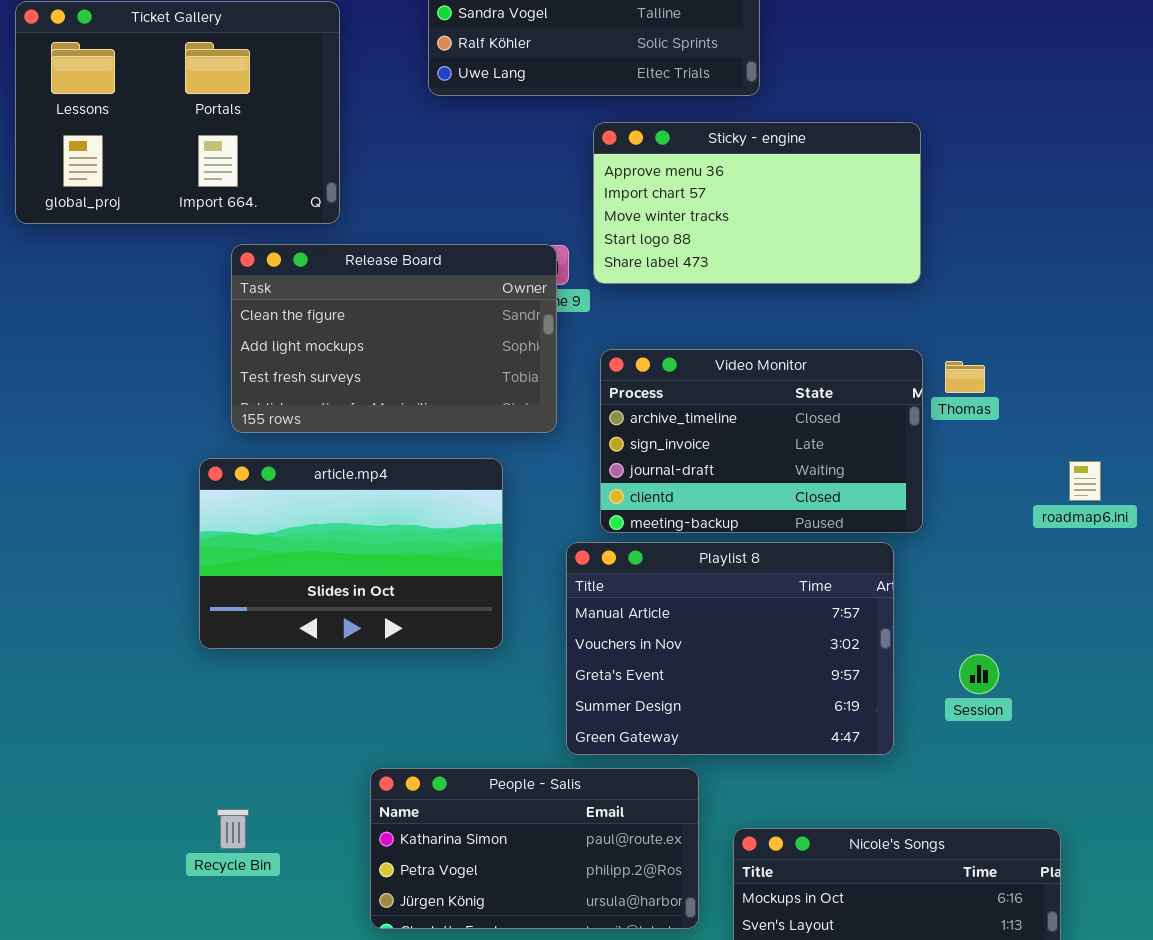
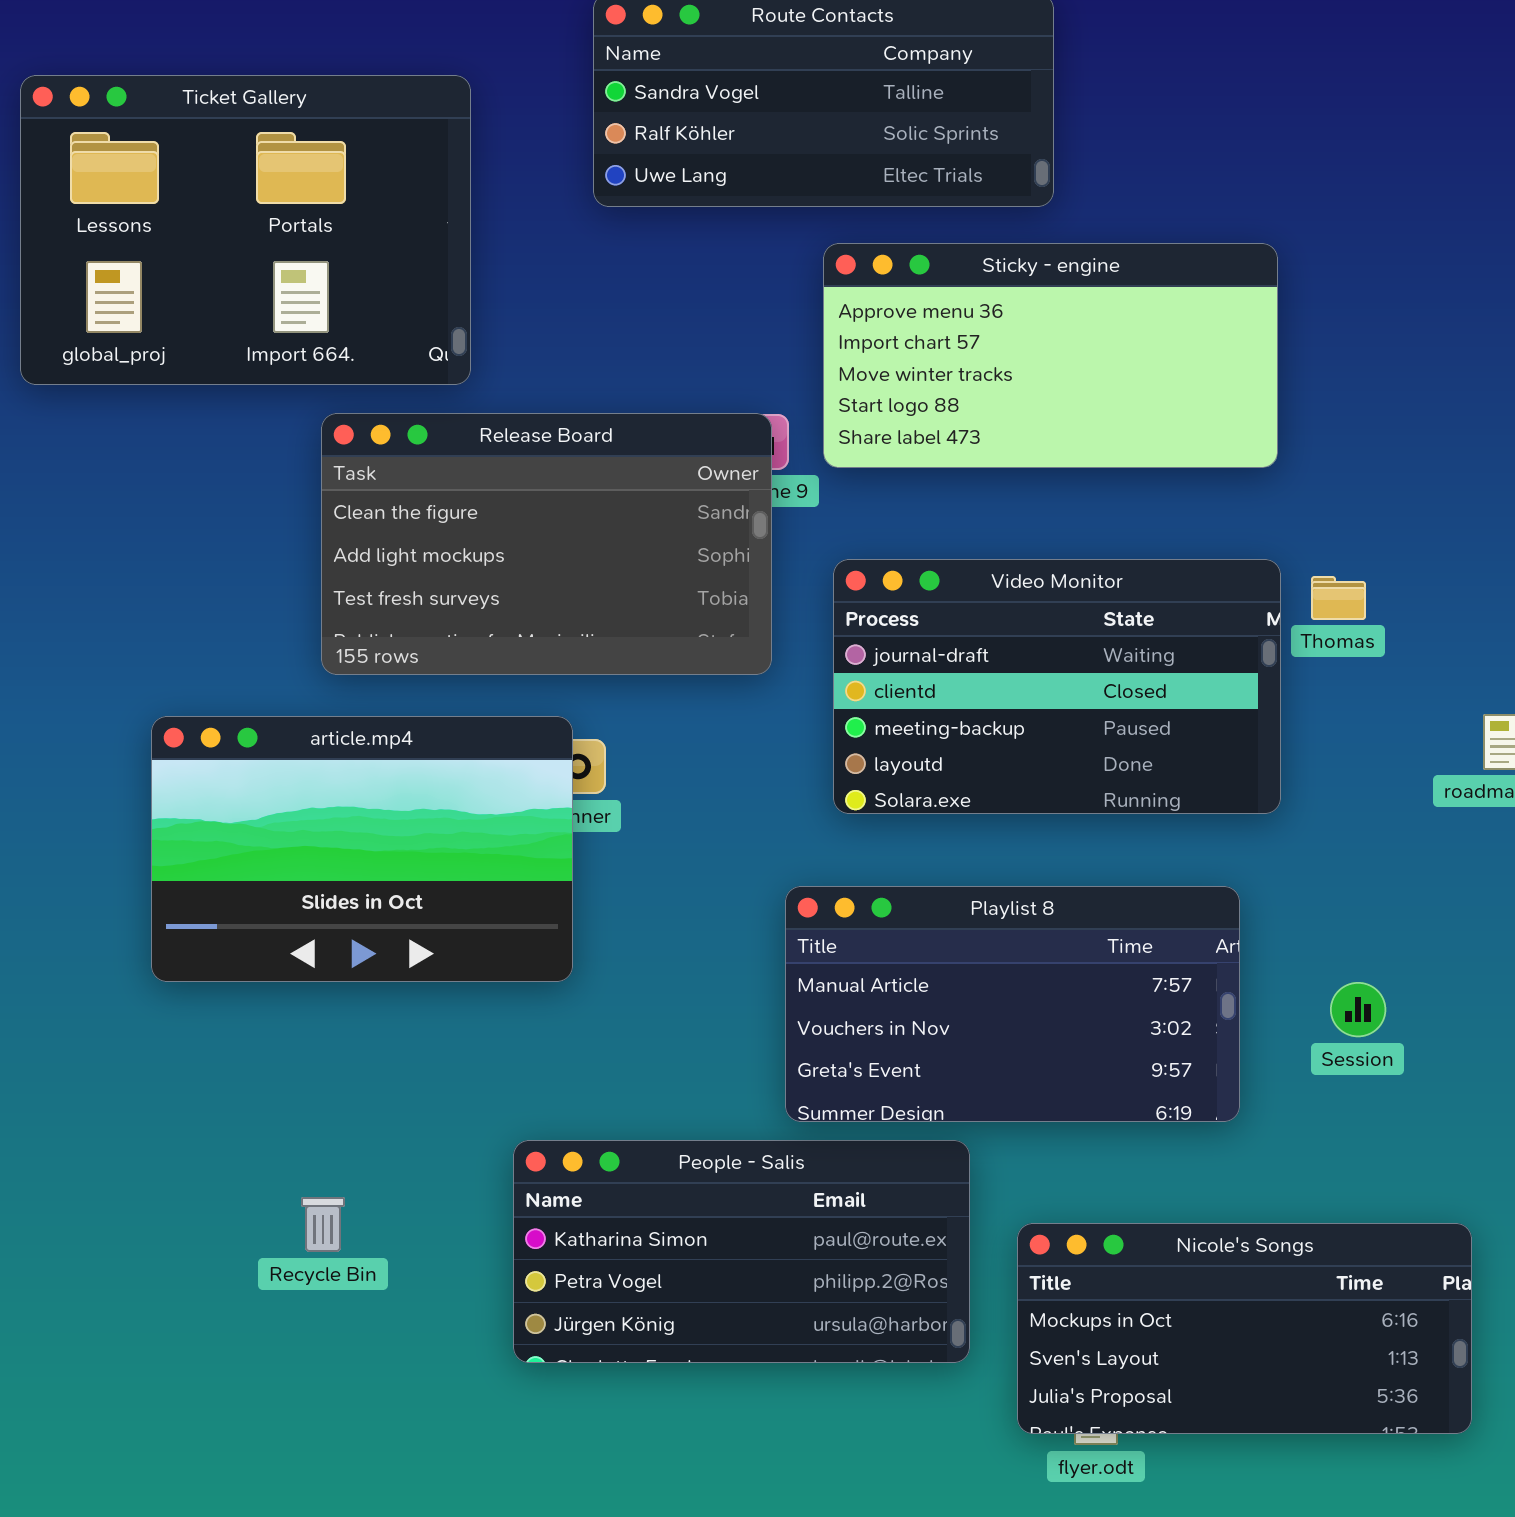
Video Monitor: [600,349,923,533] -> [833,559,1281,814], scrolled down 2 rows
article.mp4: [199,458,503,649] -> [151,716,573,982], moved
Playlist 8: [566,542,894,755] -> [785,886,1240,1122], resized

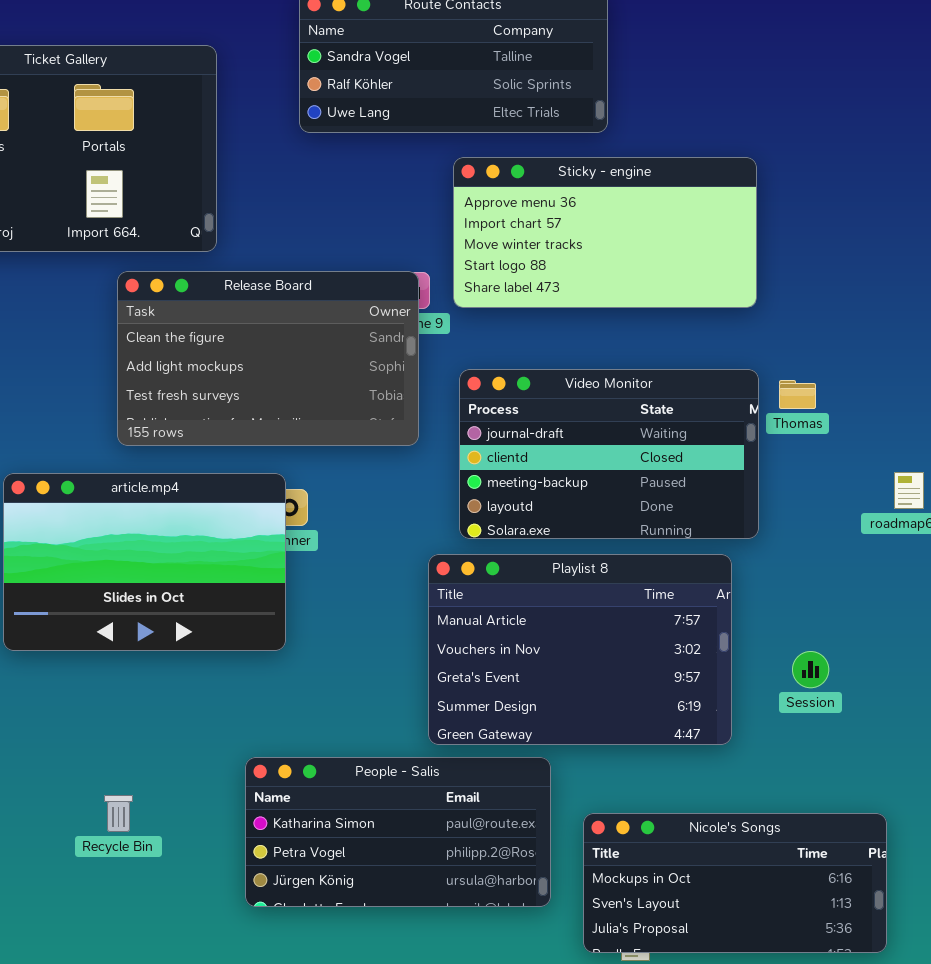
Playlist 8: [785,886,1240,1122] -> [428,554,732,745], resized

